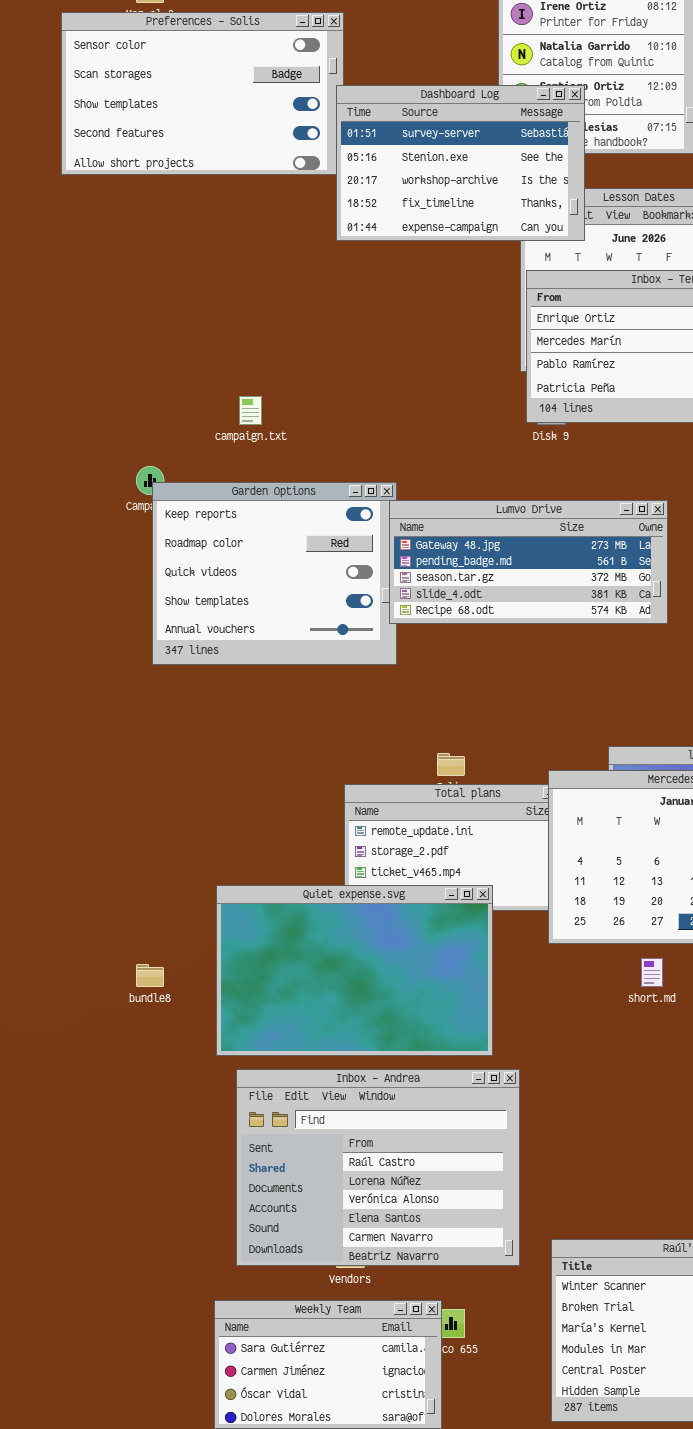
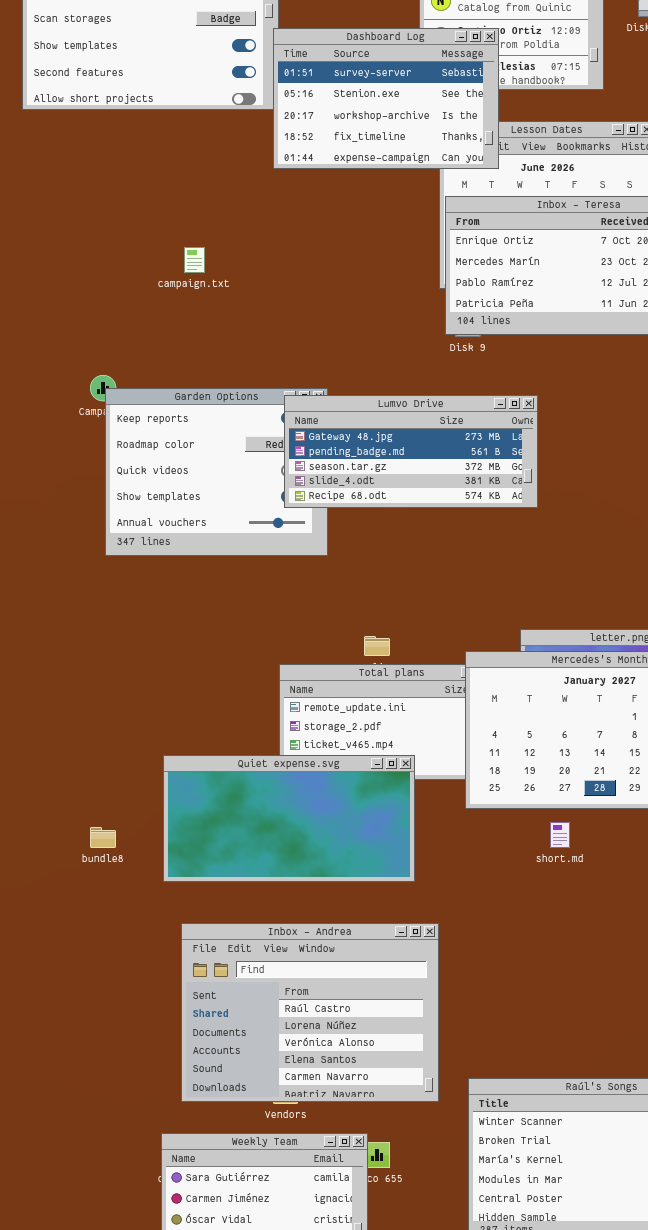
campaign.txt: [239,396,262,425] -> [184,247,205,273], moved
Lumvo Drive: [389,500,668,624] -> [284,395,538,508], moved
Quiet expense.svg: [216,885,493,1056] -> [163,755,415,882], resized

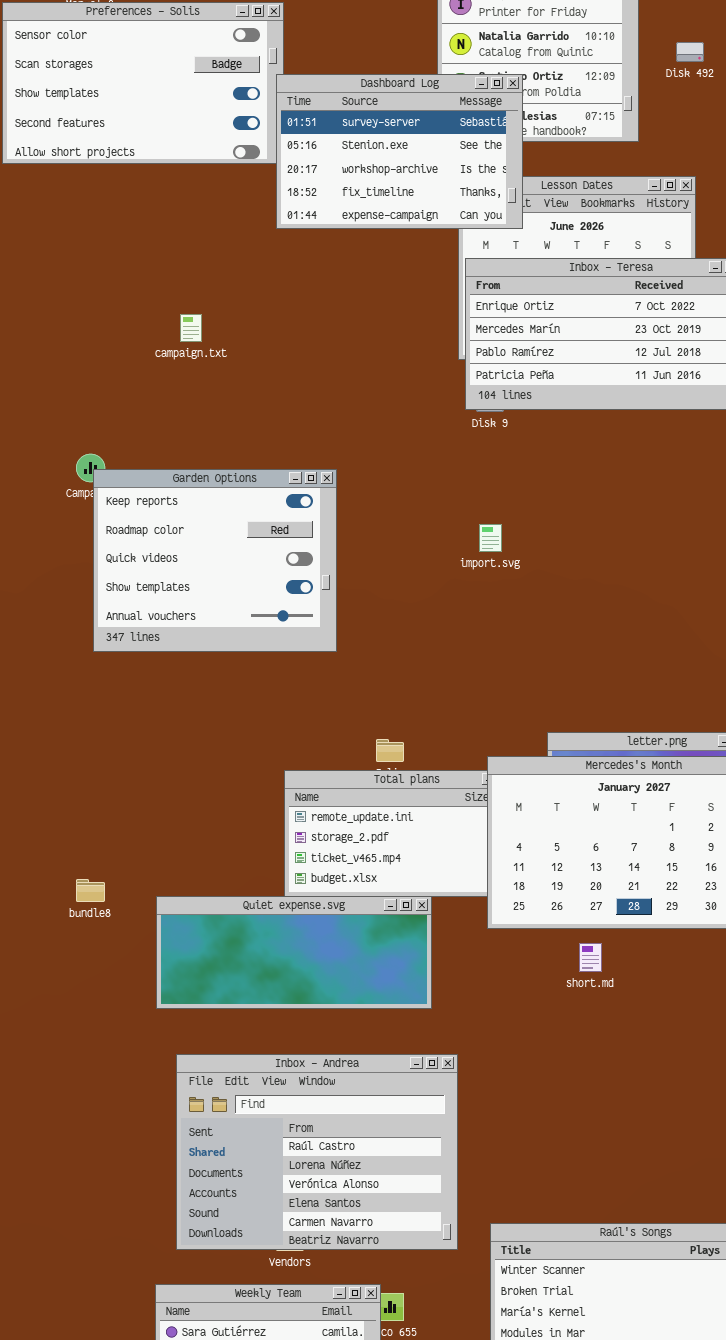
Lumvo Drive: [284,395,538,508] -> none, closed
Quiet expense.svg: [163,755,415,882] -> [156,896,432,1009], resized
bundle8: [90,827,116,848] -> [76,879,105,902], moved

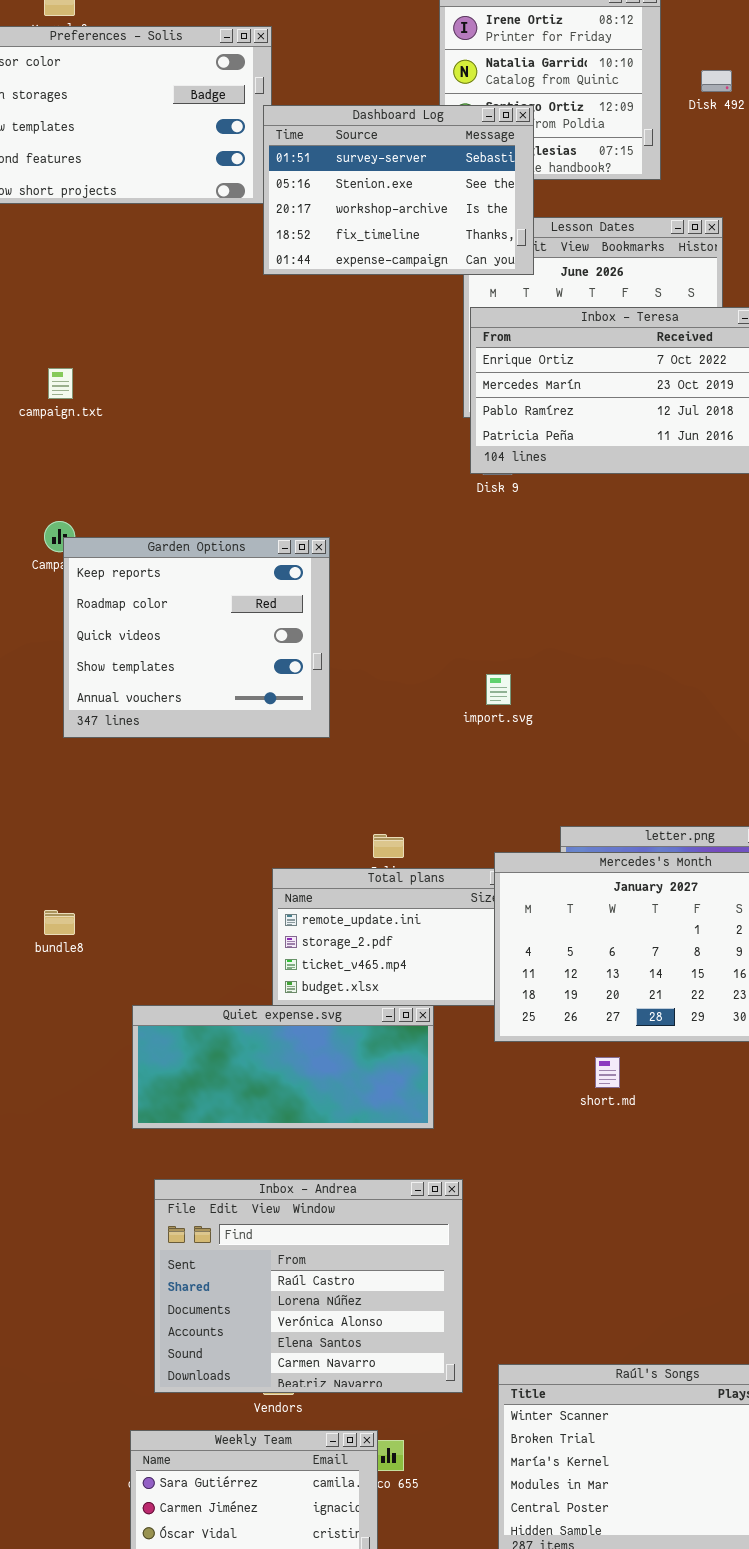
campaign.txt: [180,314,202,342] -> [48,368,73,399], moved
import.svg: [479,524,502,552] -> [486,674,511,705], moved
bundle8: [76,879,105,902] -> [44,910,75,935], moved

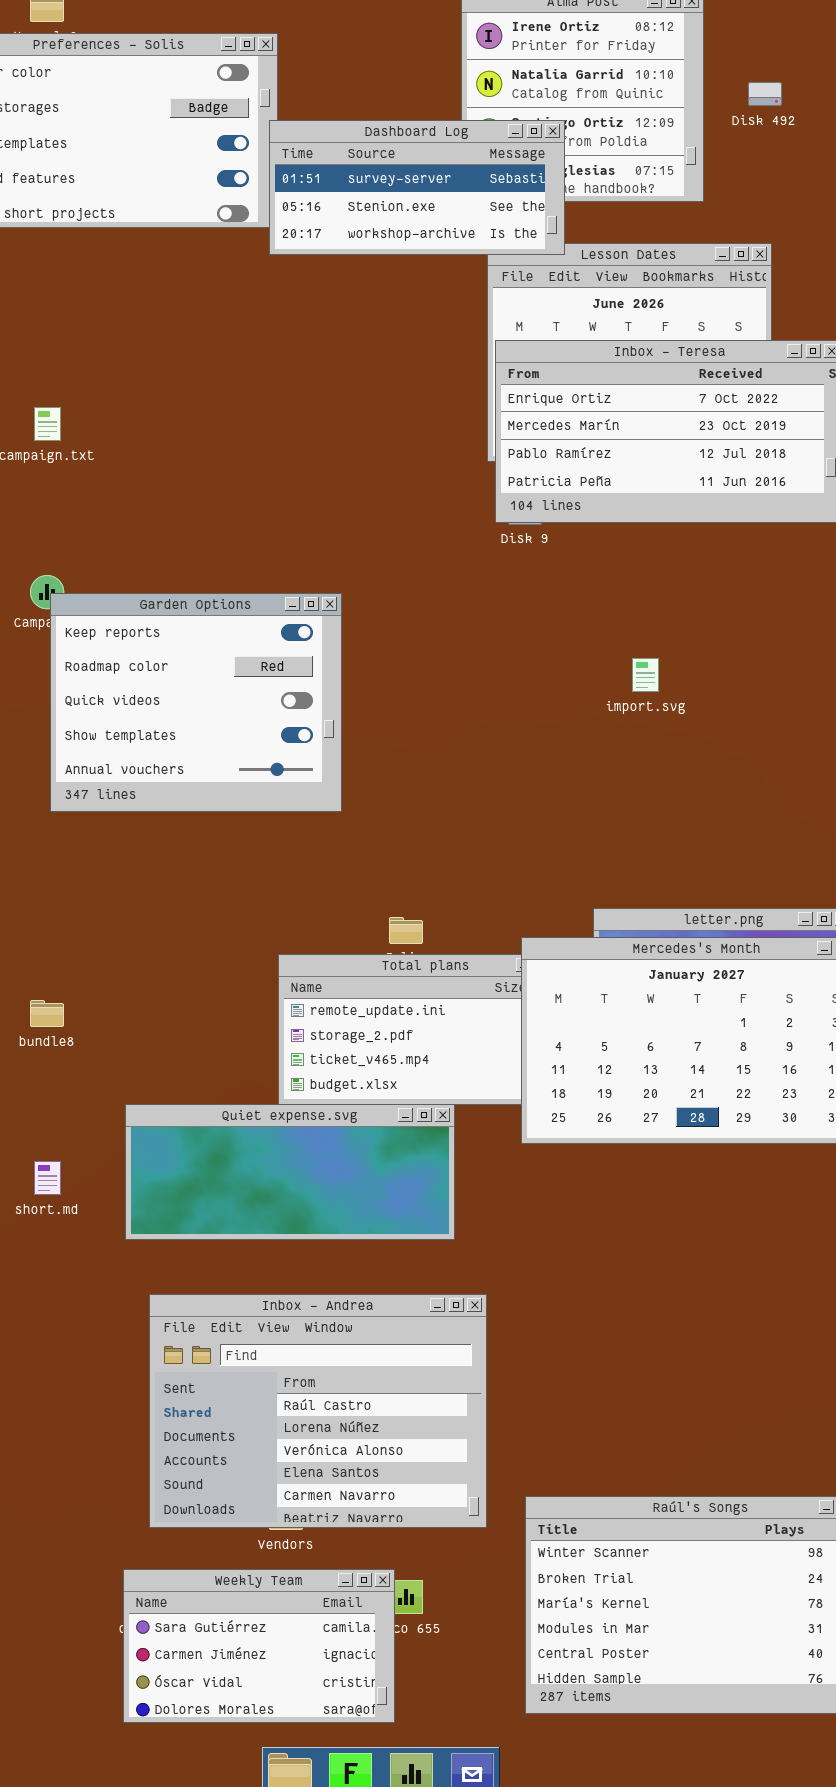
Dashboard Log: [263,105,534,275] -> [269,120,565,255], resized
import.svg: [486,674,511,705] -> [632,658,659,692], moved
short.md: [595,1057,620,1088] -> [34,1161,61,1195], moved

